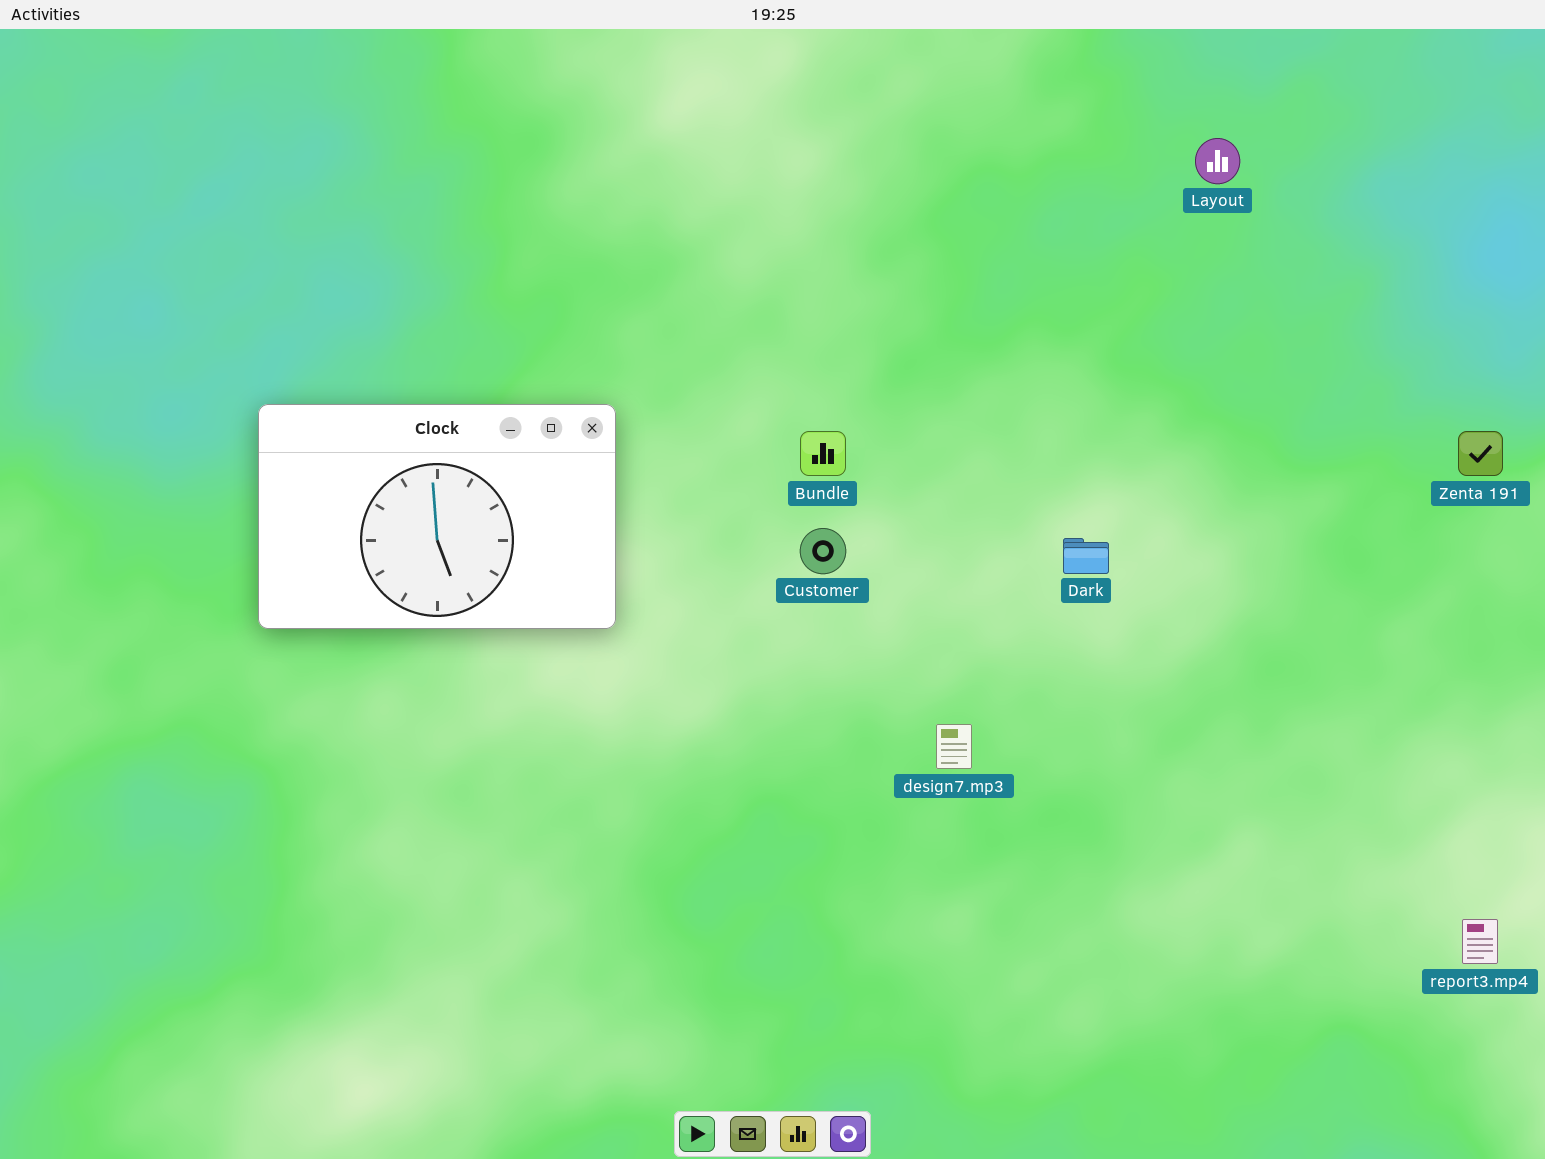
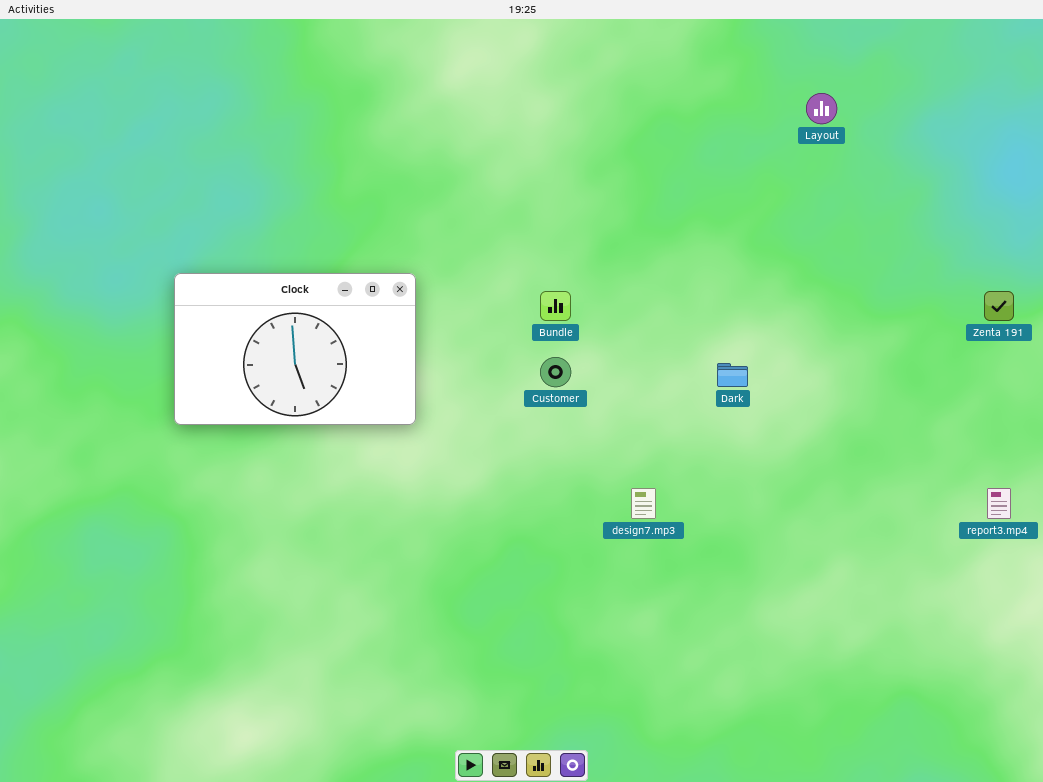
report3.mp4: [1462,919,1498,964] -> [987,488,1011,519], moved

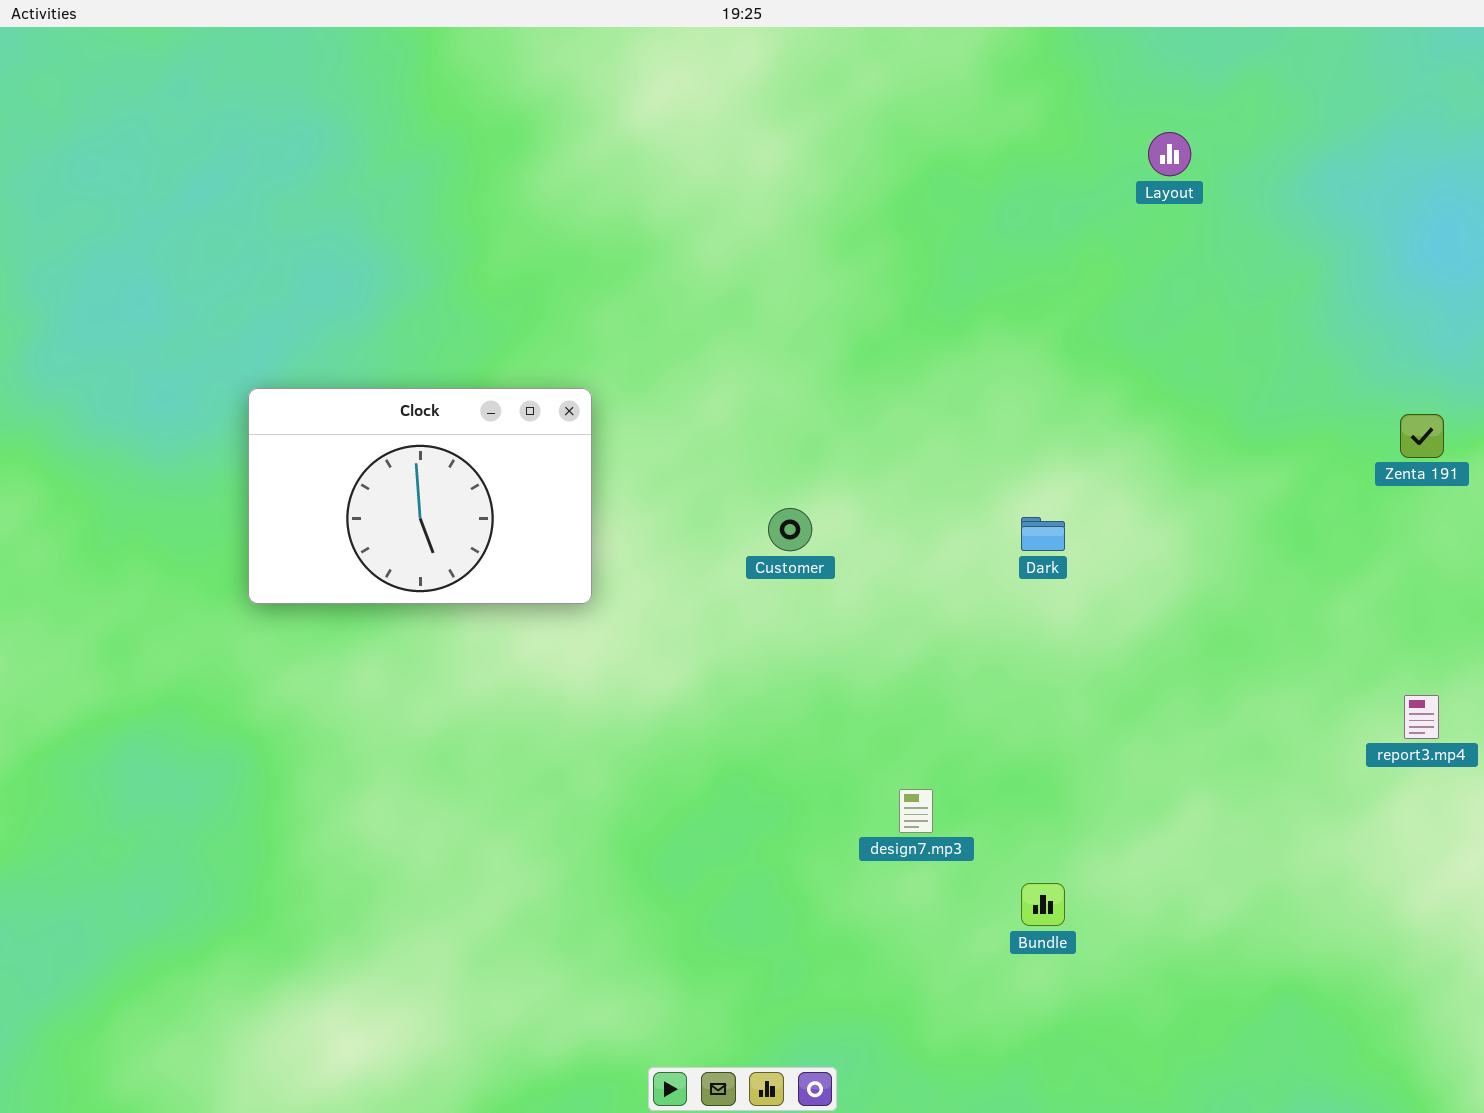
Bundle: [540,291,571,321] -> [1021,883,1065,926], moved
design7.mp3: [631,488,656,519] -> [899,789,933,833], moved

